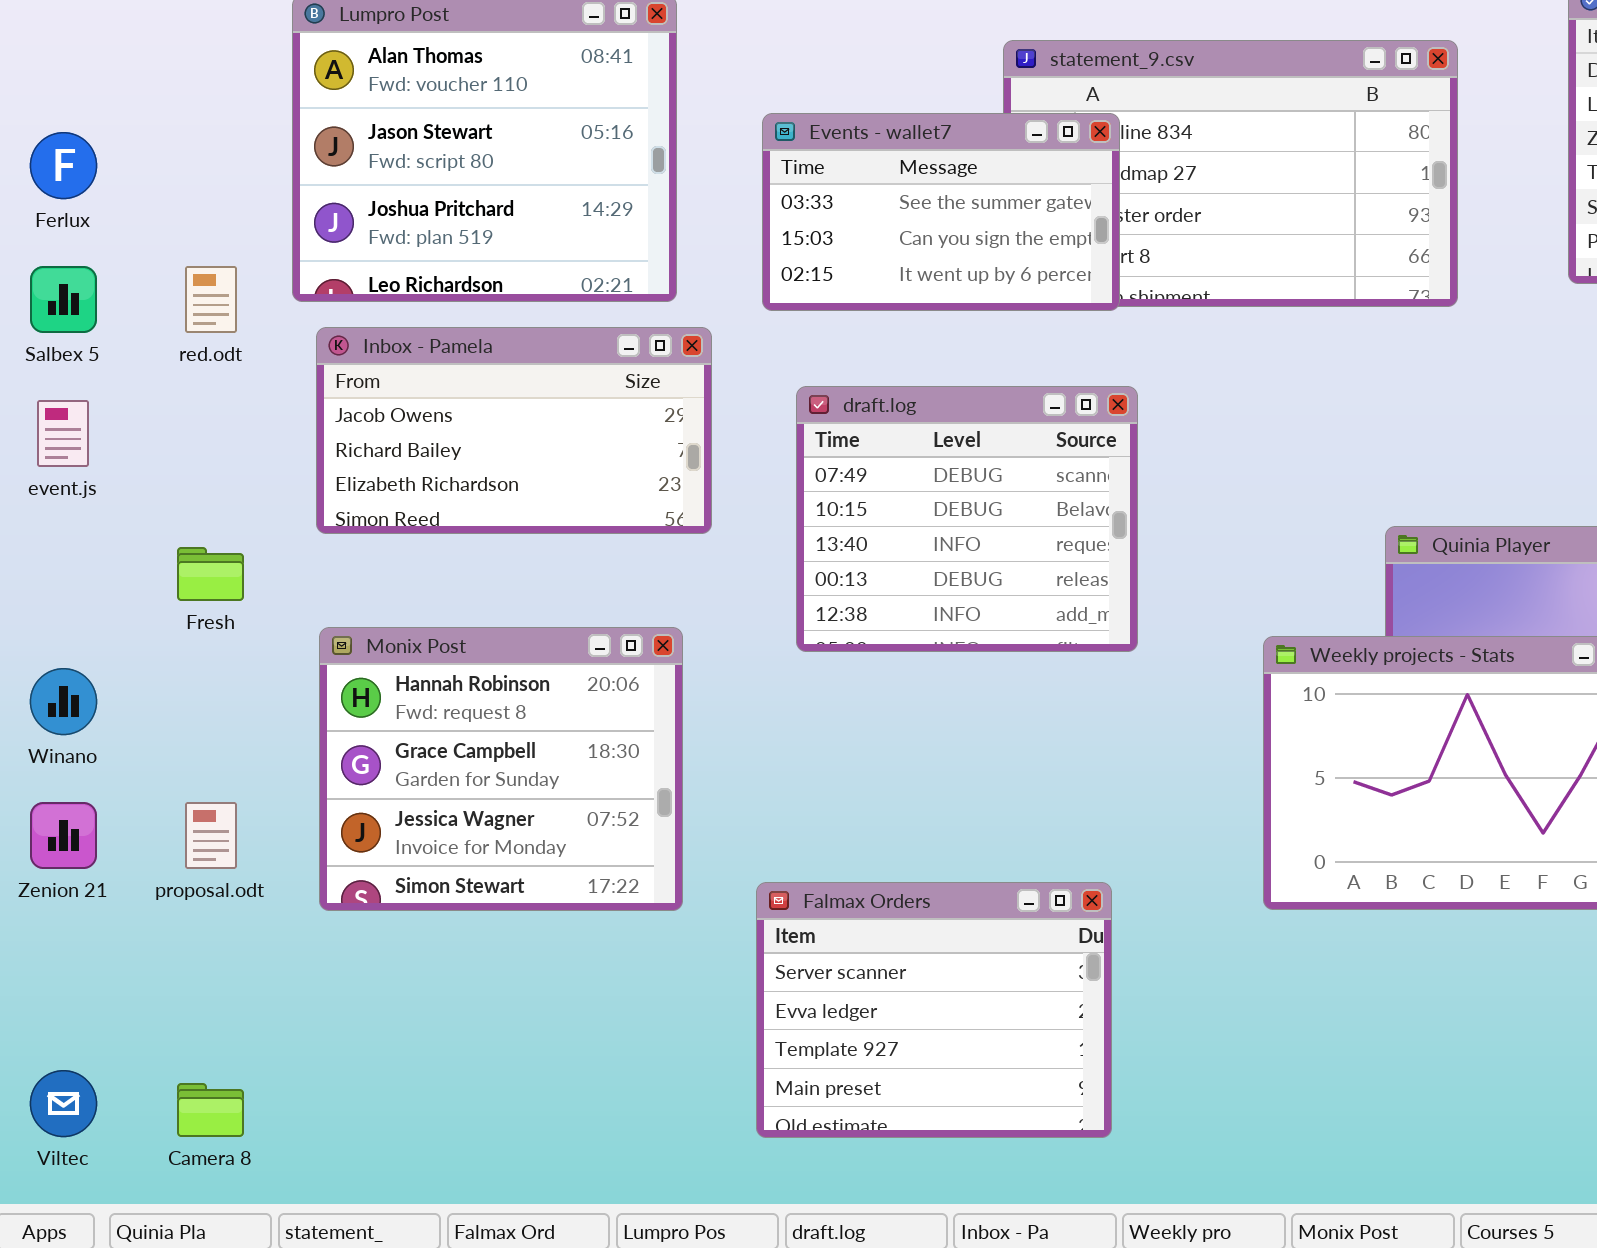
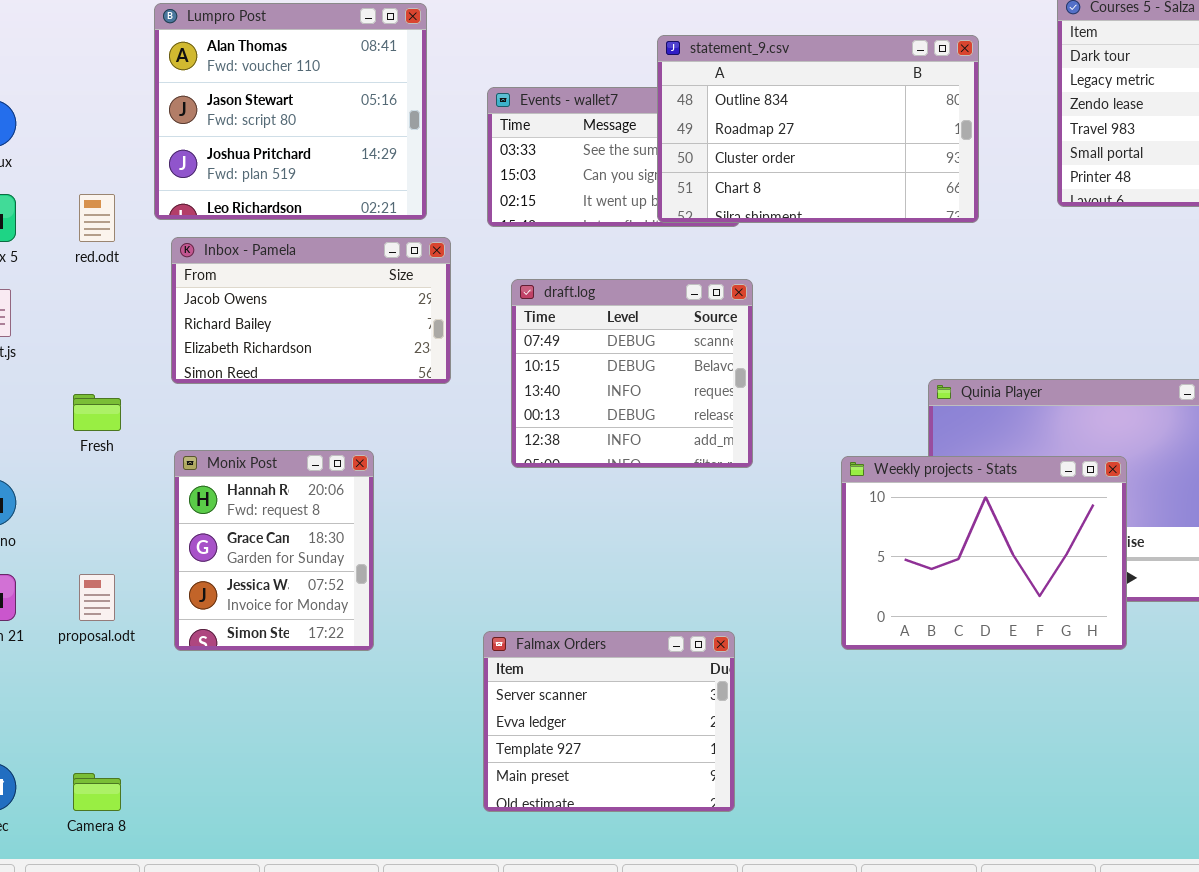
statement_9.csv: [1003,40,1458,307] -> [657,35,979,223], raised
Monix Post: [319,627,683,911] -> [174,450,374,651], resized

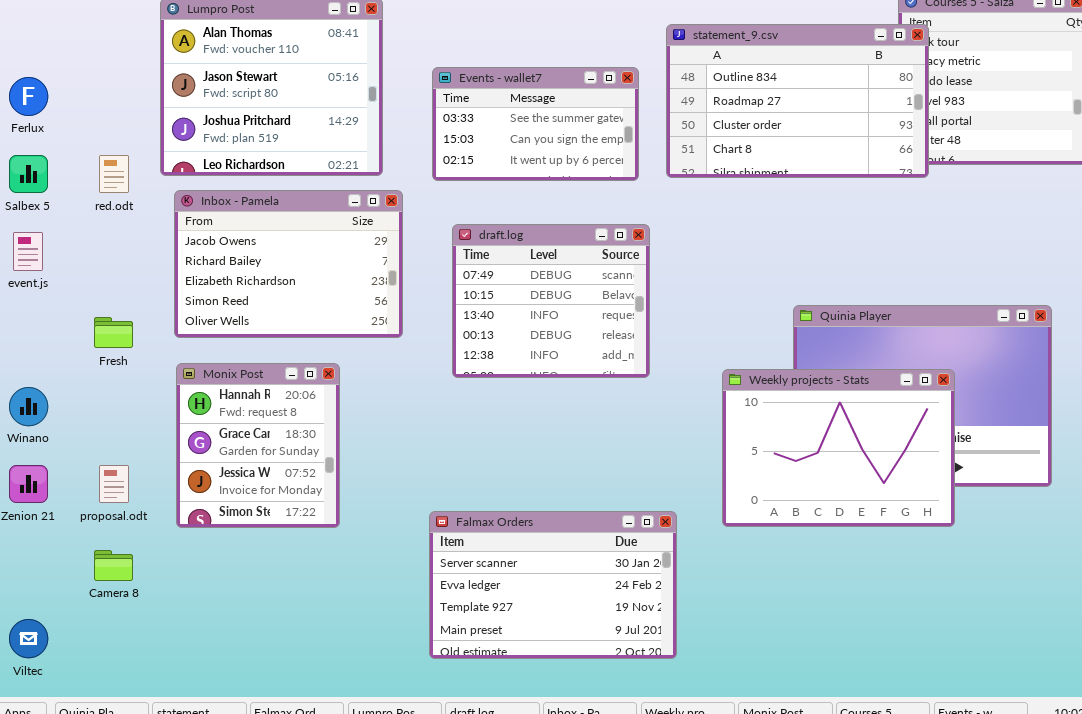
statement_9.csv: [657,35,979,223] -> [666,24,929,178], moved
Inbox - Pamela: [171,237,451,384] -> [174,190,403,338], resized
Falmax Orders: [483,631,735,812] -> [429,511,677,659], resized
Camera 8: [73,773,121,811] -> [94,550,133,581], moved

